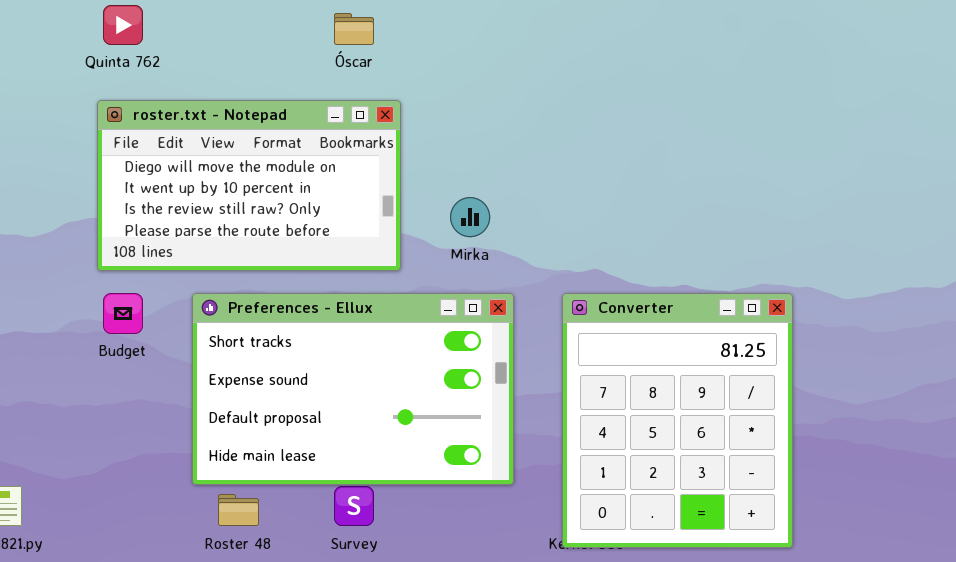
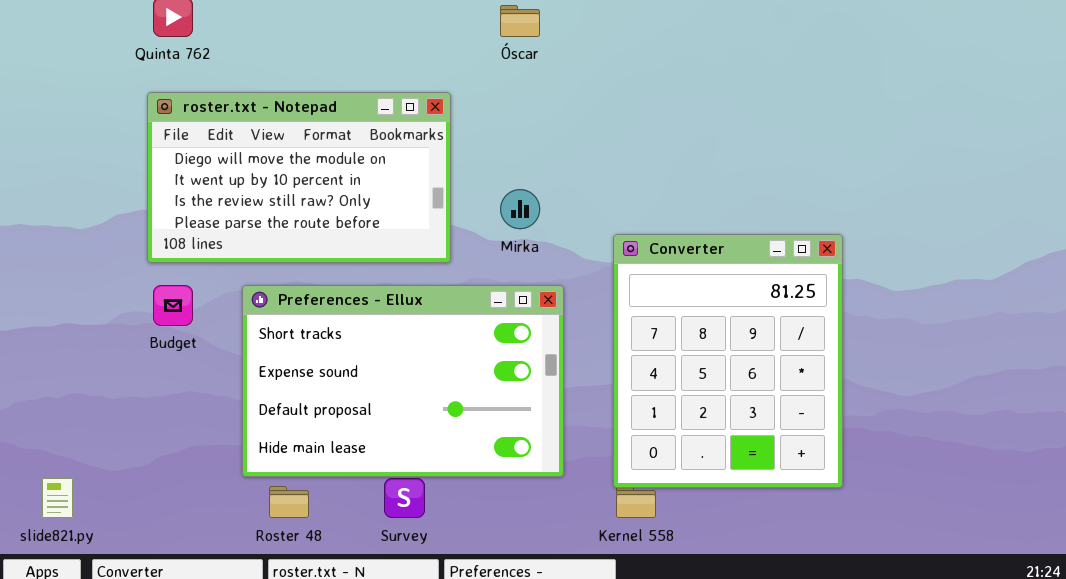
Óscar: [334,13,374,45] -> [500,5,540,37], moved
Converter: [562,293,793,548] -> [613,234,843,488], moved

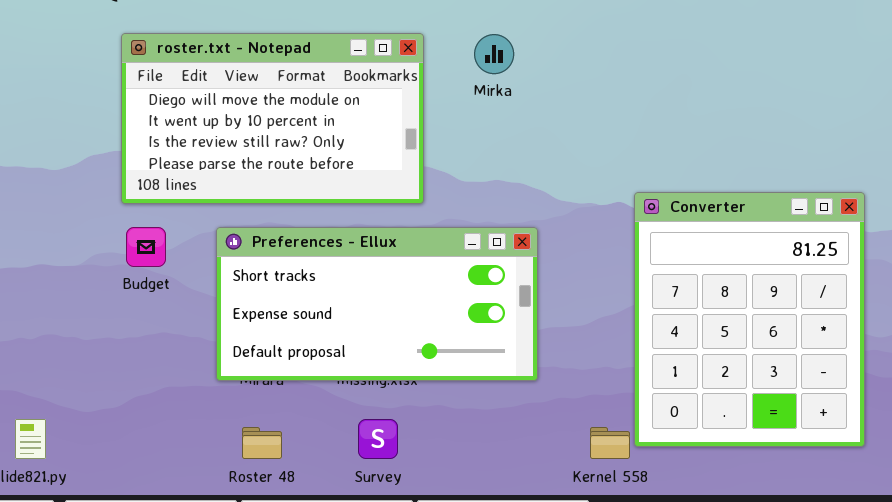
Mirka: [500,189,540,229] -> [474,34,514,74], moved
Converter: [613,234,843,488] -> [634,192,865,447], moved
Preferences - Ellux: [242,285,564,477] -> [216,227,538,381], resized

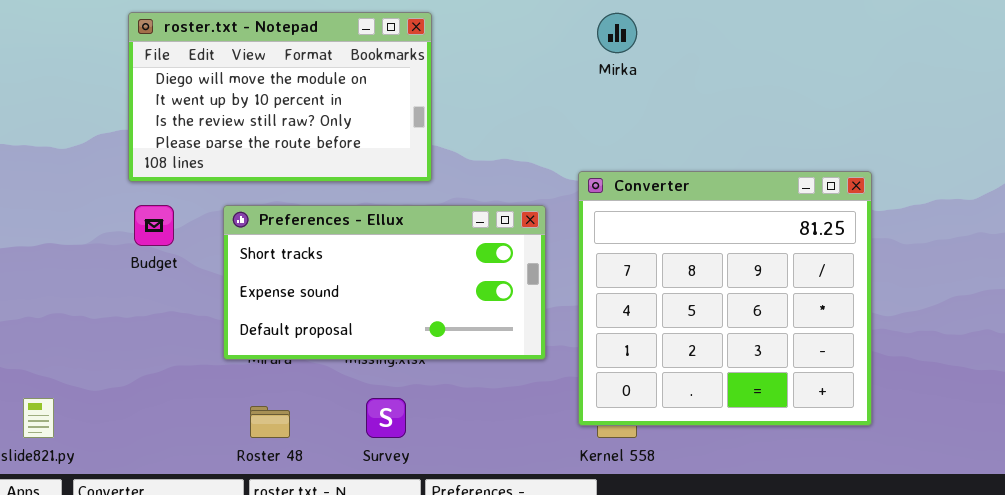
Mirka: [474,34,514,74] -> [597,13,637,53], moved
Converter: [634,192,865,447] -> [578,171,872,426], resized

